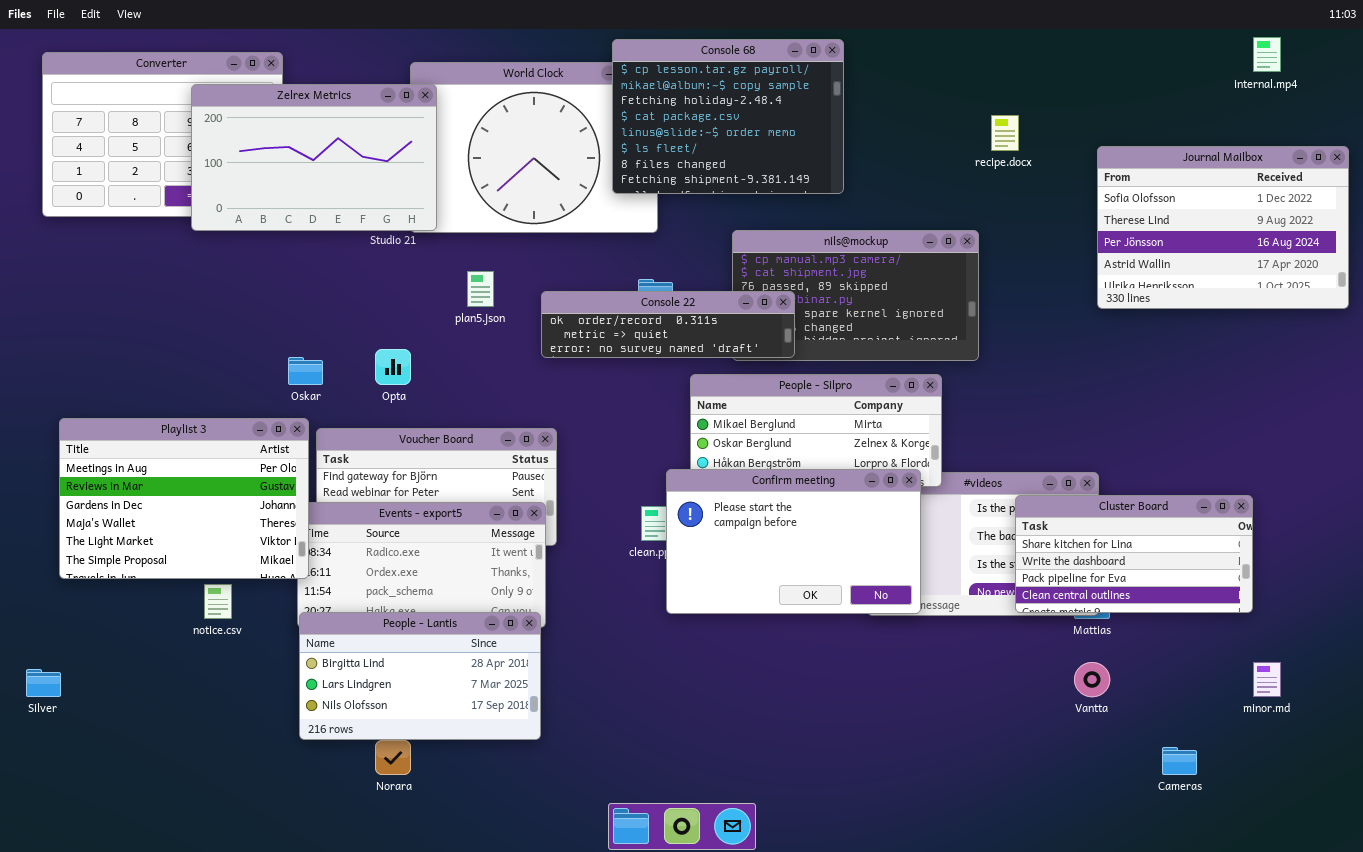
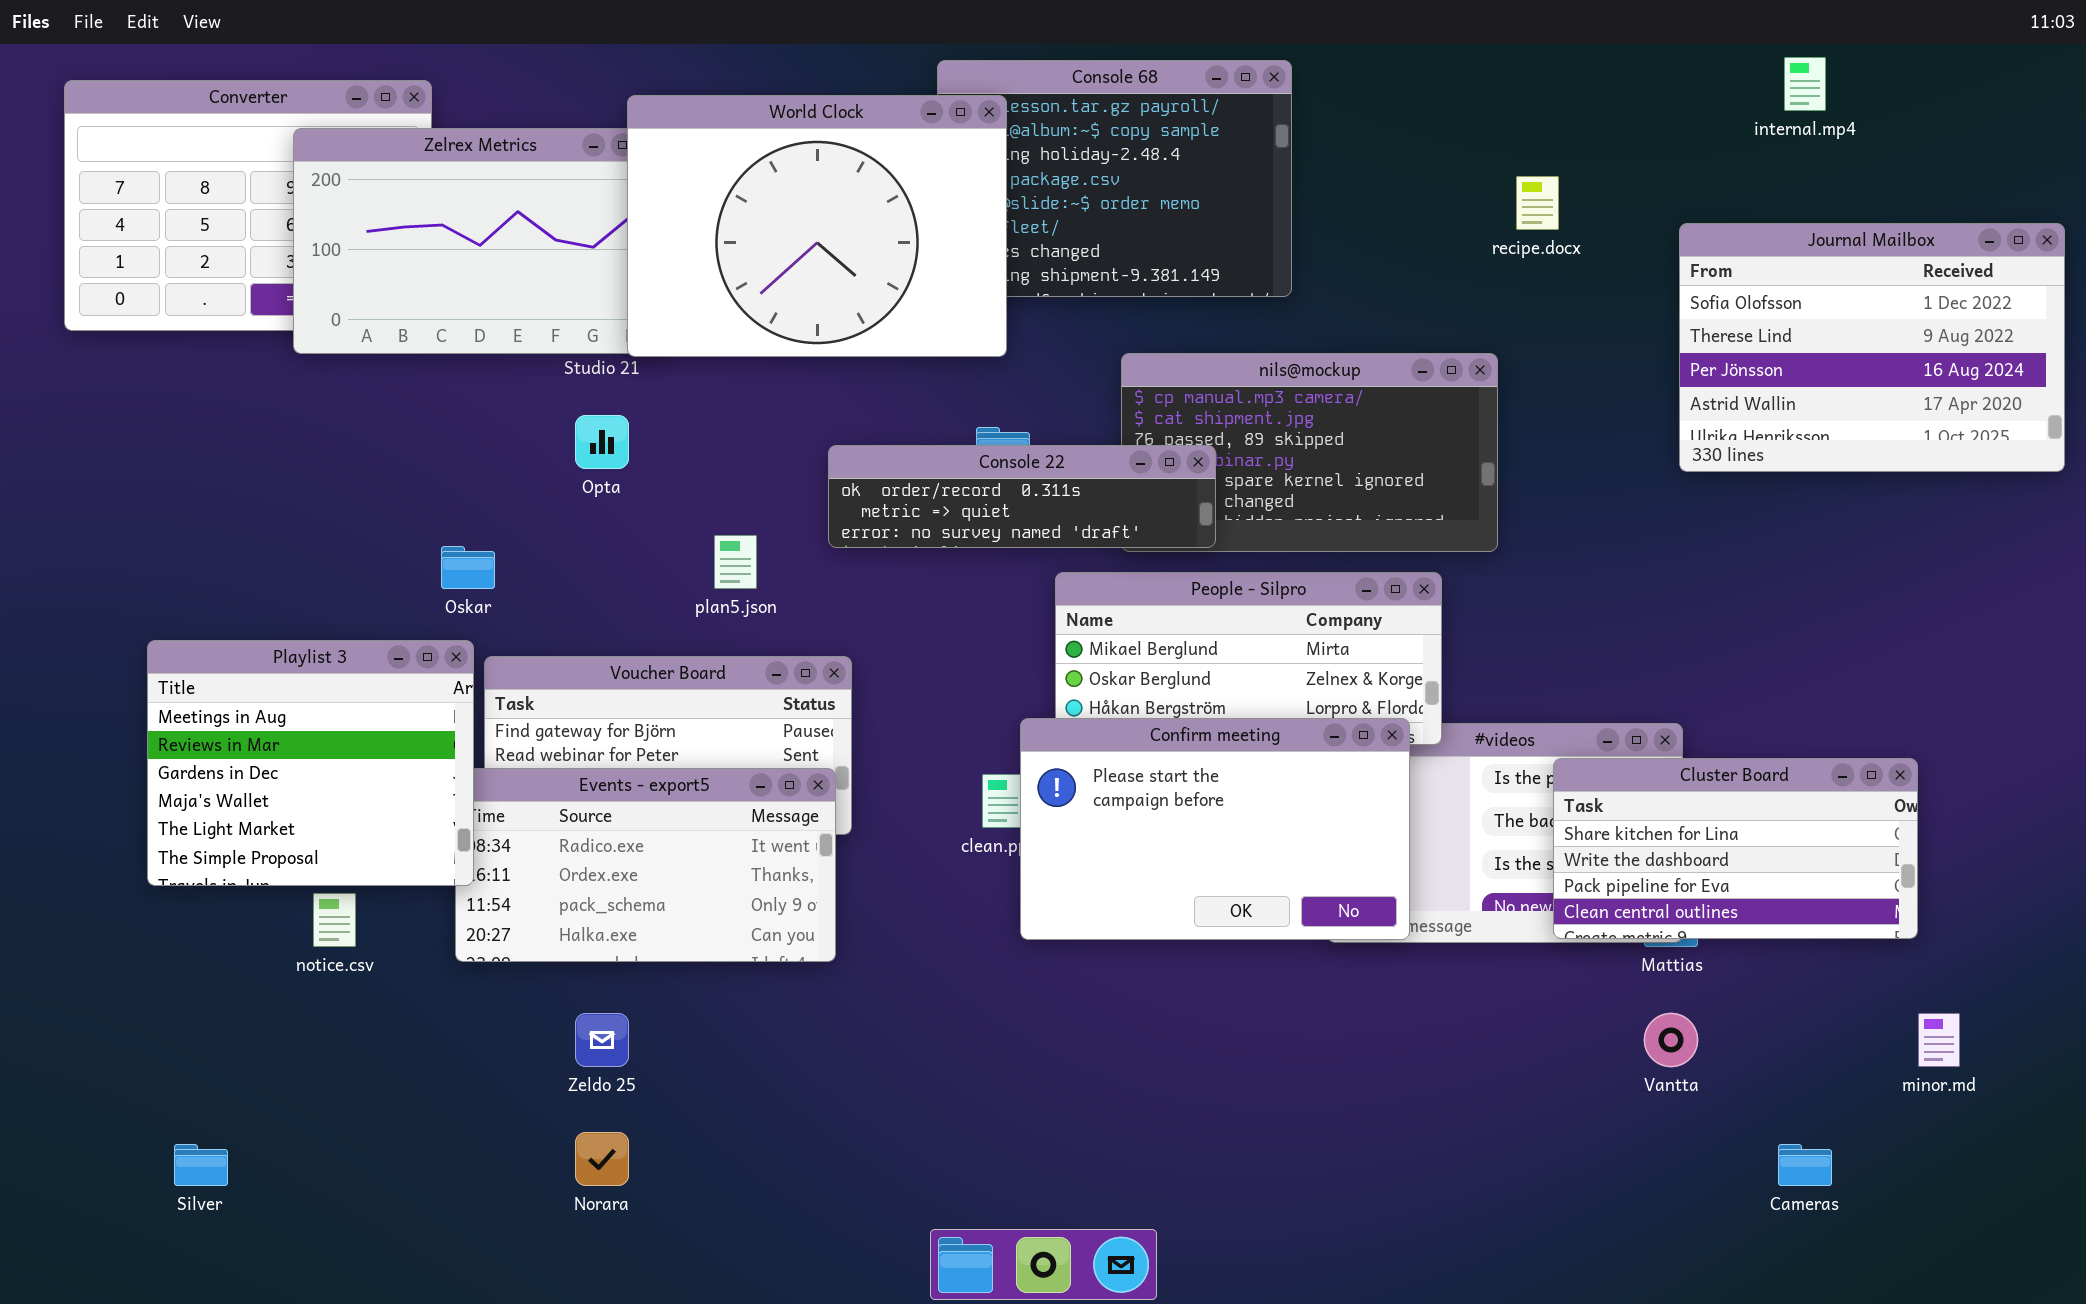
internal.mp4: [1253,37,1281,72] -> [1784,57,1826,111], moved
World Clock: [410,62,658,233] -> [627,95,1007,357], raised
plan5.json: [467,271,494,307] -> [714,535,757,589], moved
Opta: [375,349,411,385] -> [575,415,629,469], moved
Playlist 3: [59,418,309,579] -> [147,640,474,886], resized
People - Lantis: [299,612,541,740] -> none, closed
Silver: [26,669,61,697] -> [174,1144,228,1186], moved

